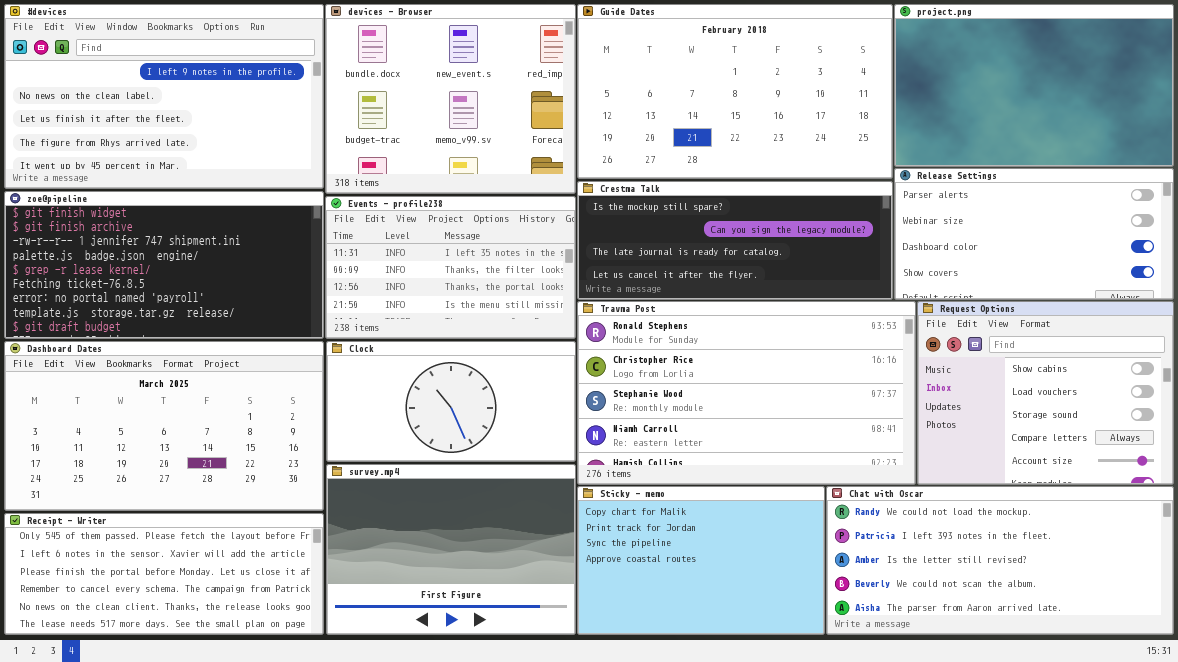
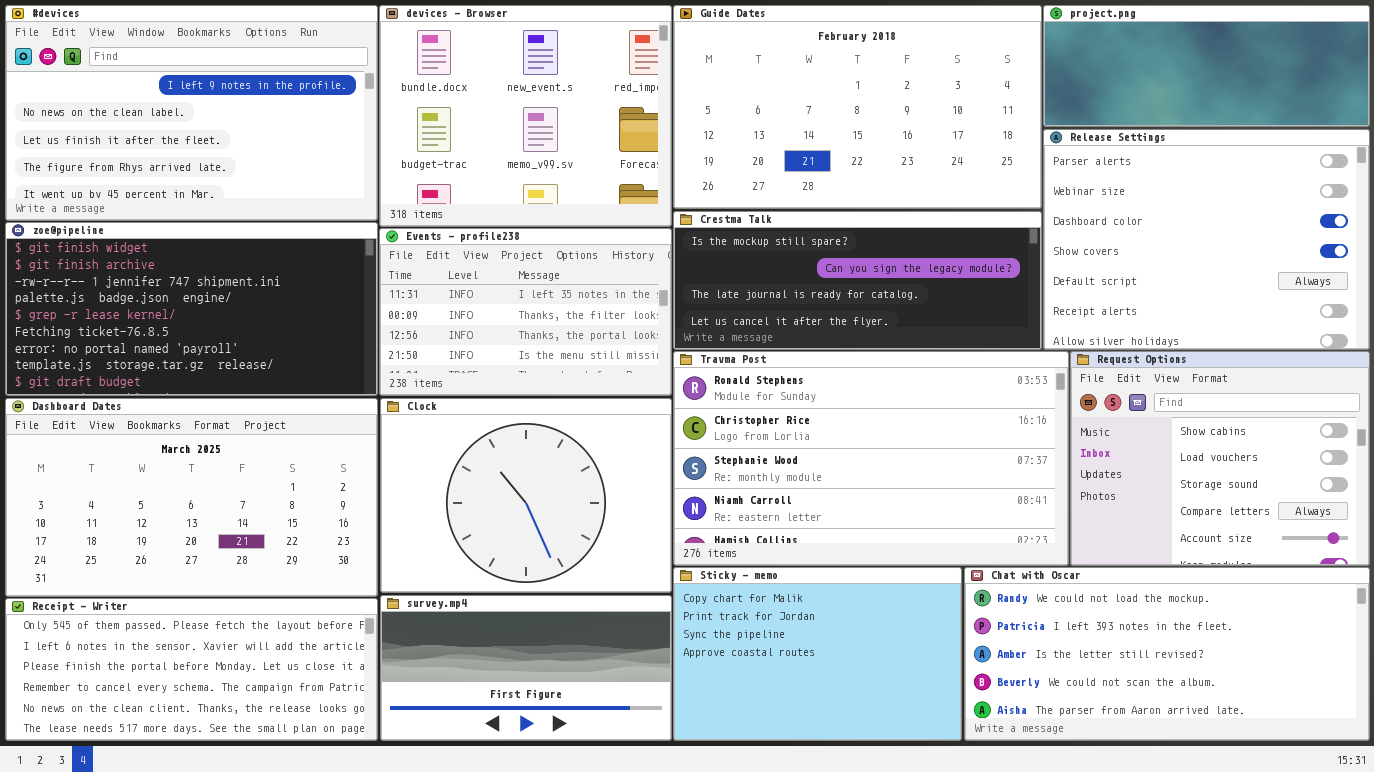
project.png: [894,4,1174,167] -> [1043,5,1370,127], resized
Release Settings: [894,168,1174,300] -> [1043,129,1370,350], resized
Clock: [326,341,576,462] -> [380,398,672,593], resized
survey.mp4: [326,464,576,635] -> [380,595,672,741], resized

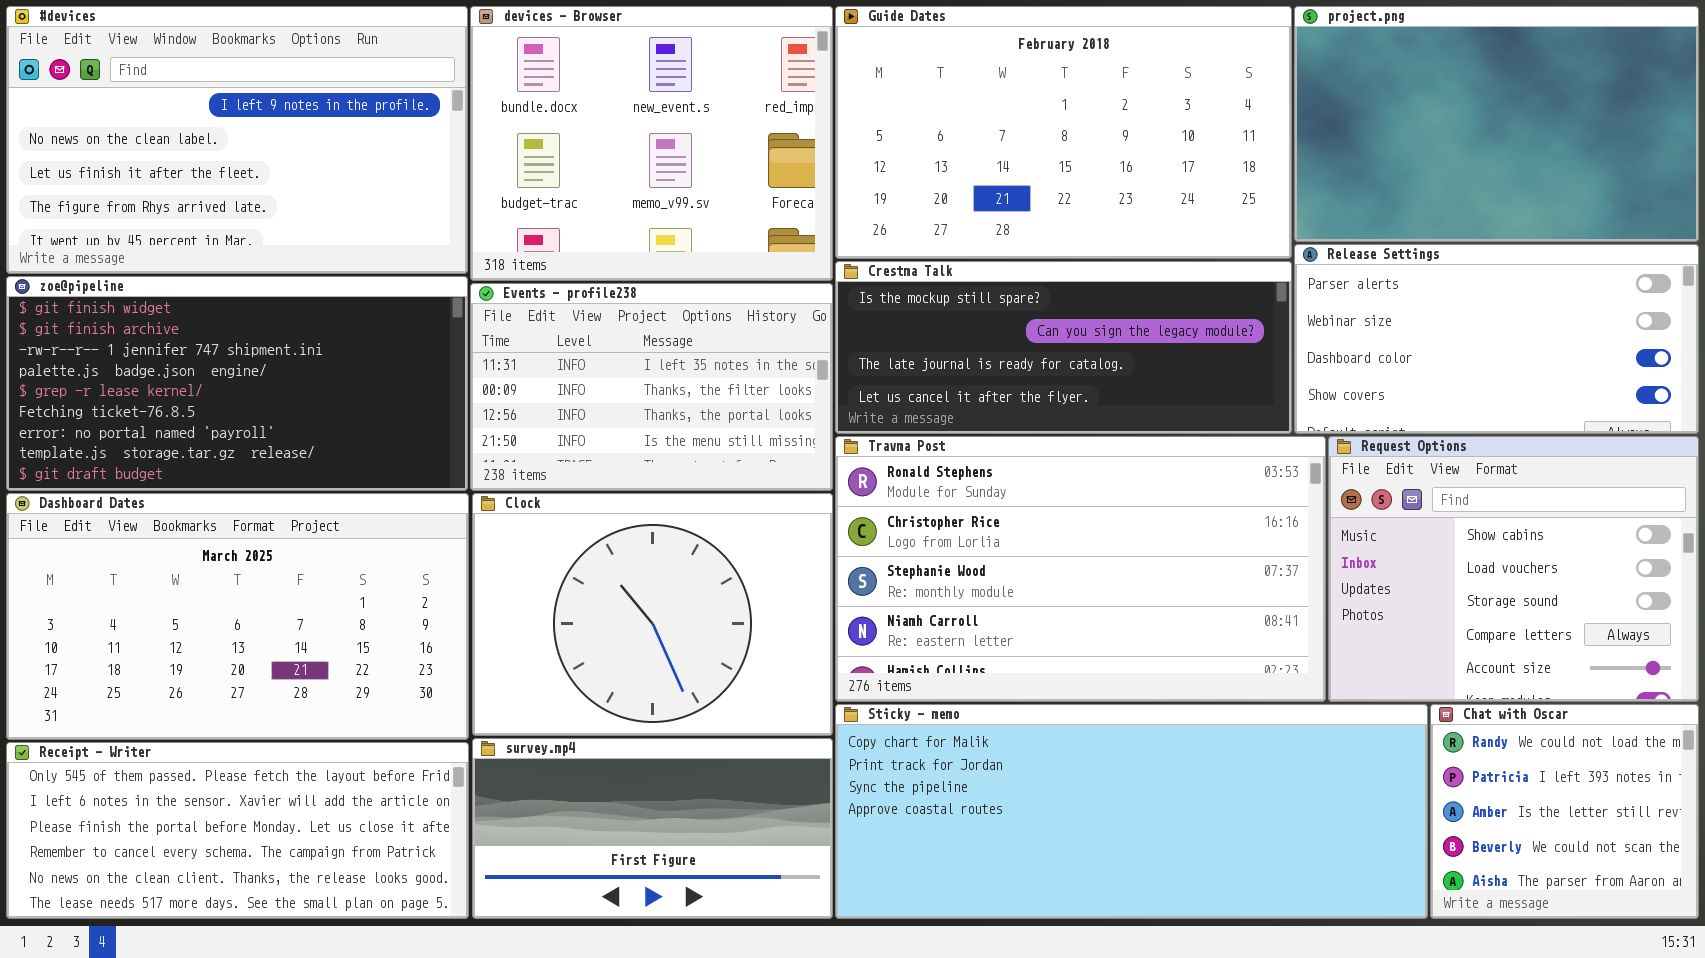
project.png: [1043,5,1370,127] -> [1294,6,1699,242], resized
Release Settings: [1043,129,1370,350] -> [1294,244,1699,434], resized
Sticky - memo: [673,567,962,741] -> [835,704,1428,919], resized
Chat with Oscar: [964,567,1370,741] -> [1430,704,1699,919], resized

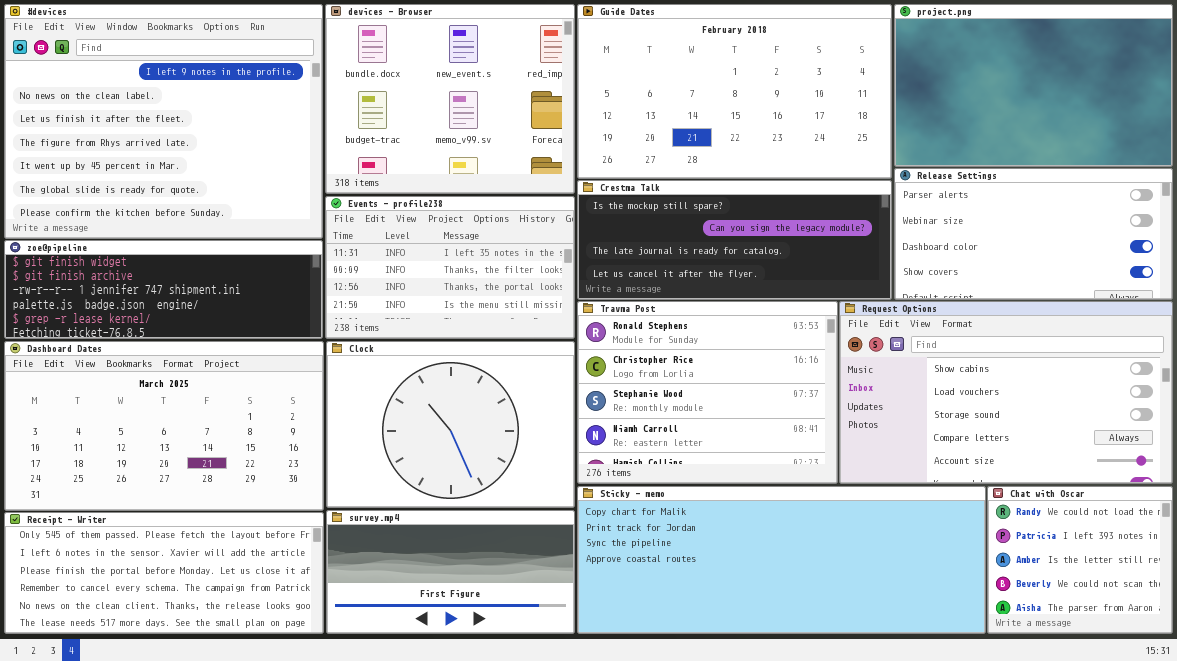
#devices: [6,6,468,274] -> [4,4,323,239], resized
zoe@pipeline: [6,276,468,491] -> [4,240,323,339], resized
Travma Post: [835,436,1326,702] -> [577,301,838,484], resized
Request Options: [1328,436,1699,702] -> [839,301,1173,484], resized

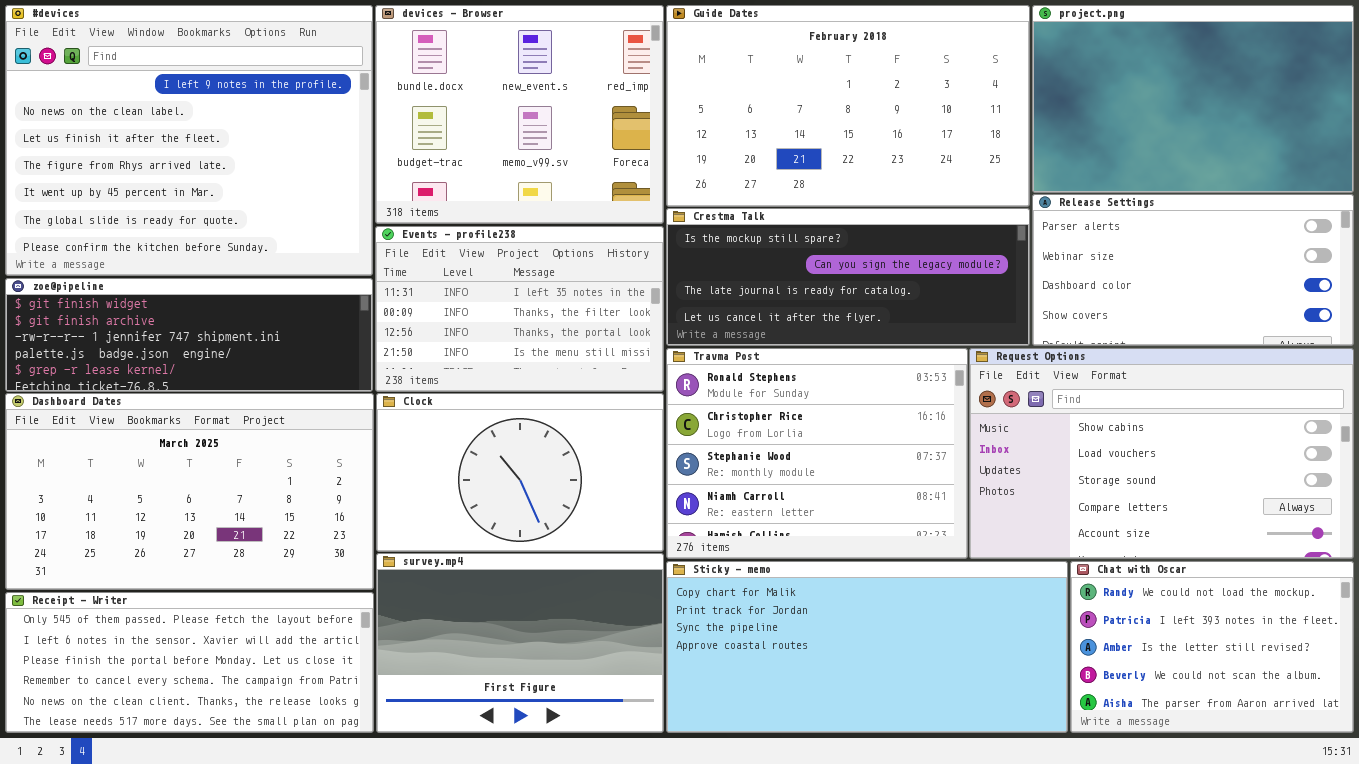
Clock: [326,341,575,508] -> [376,393,664,552], resized
Sticky - memo: [577,486,986,634] -> [666,561,1068,733], resized
Chat with Oscar: [987,486,1173,634] -> [1070,561,1354,733], resized
survey.mp4: [326,510,575,634] -> [376,553,664,733], resized

